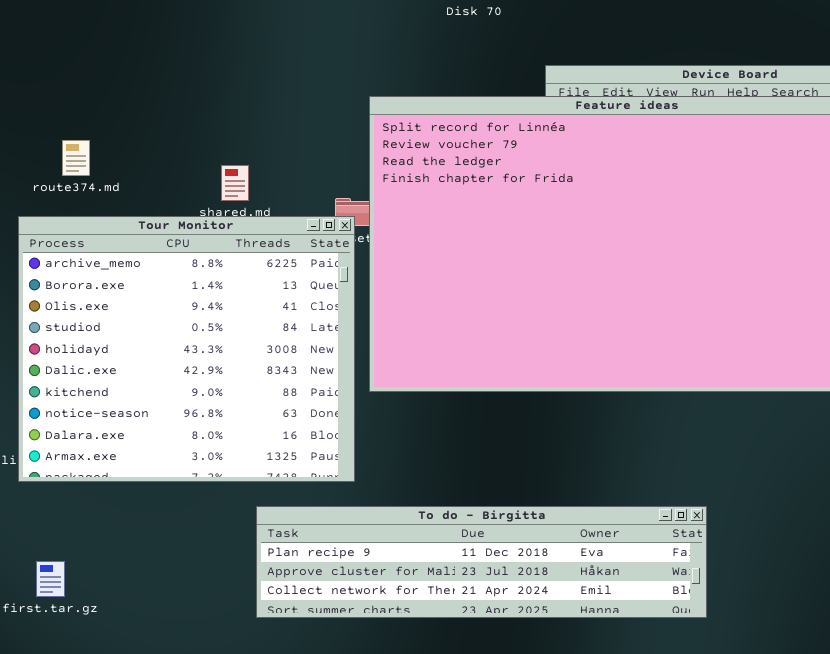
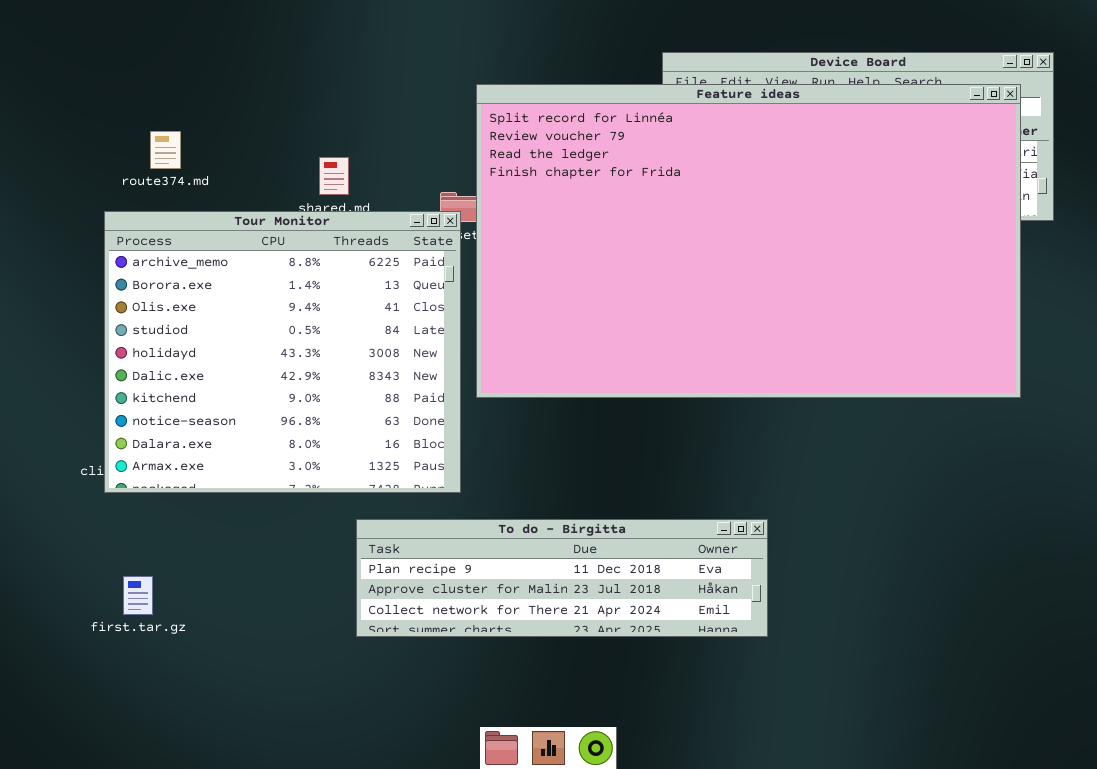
To do - Birgitta: [256,506,707,618] -> [356,519,768,637], resized

